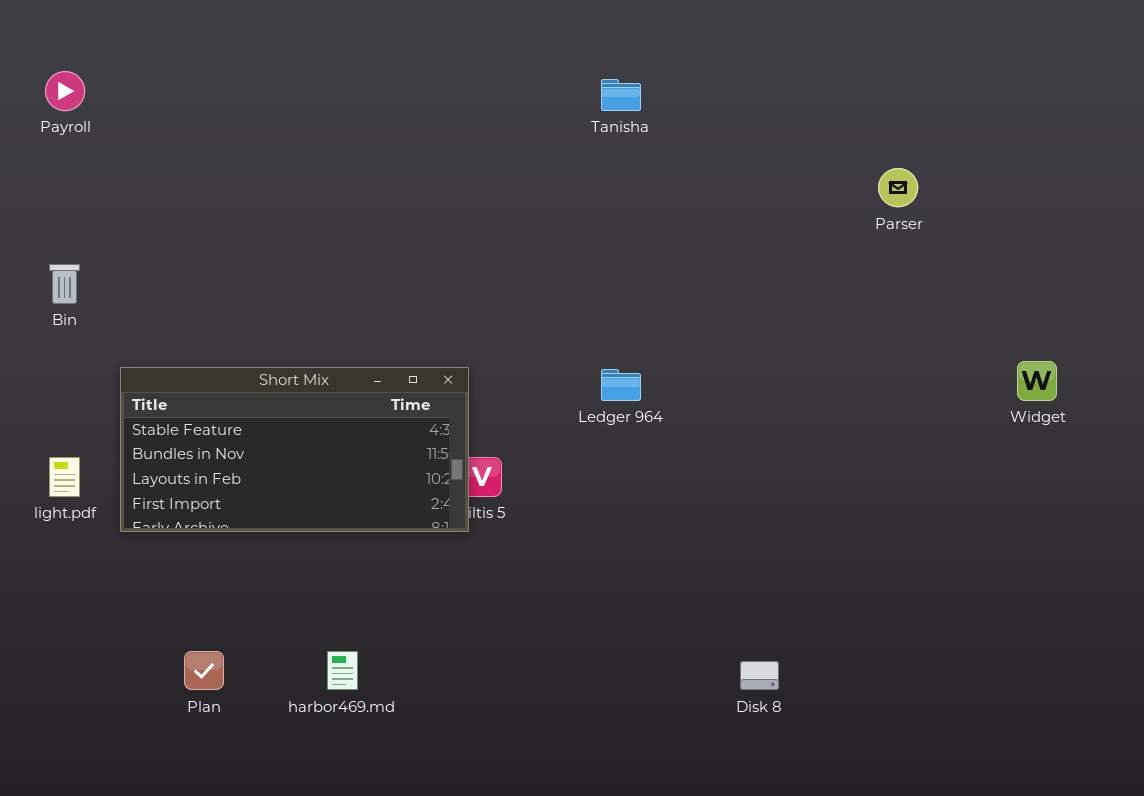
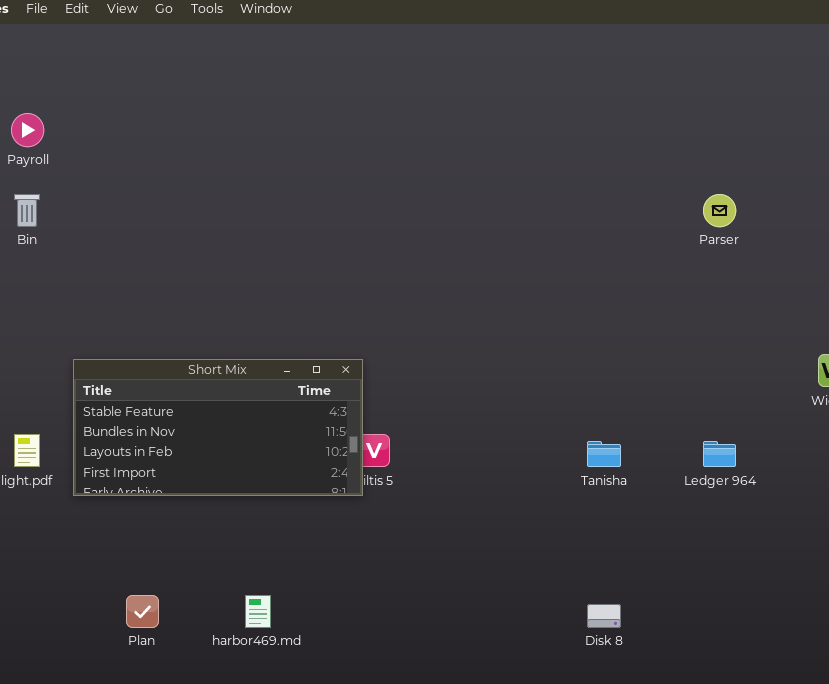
Tanisha: [601,79,641,111] -> [587,441,621,467], moved
Bin: [49,264,80,304] -> [14,194,40,227], moved
Ledger 964: [601,369,641,401] -> [703,441,736,467], moved

